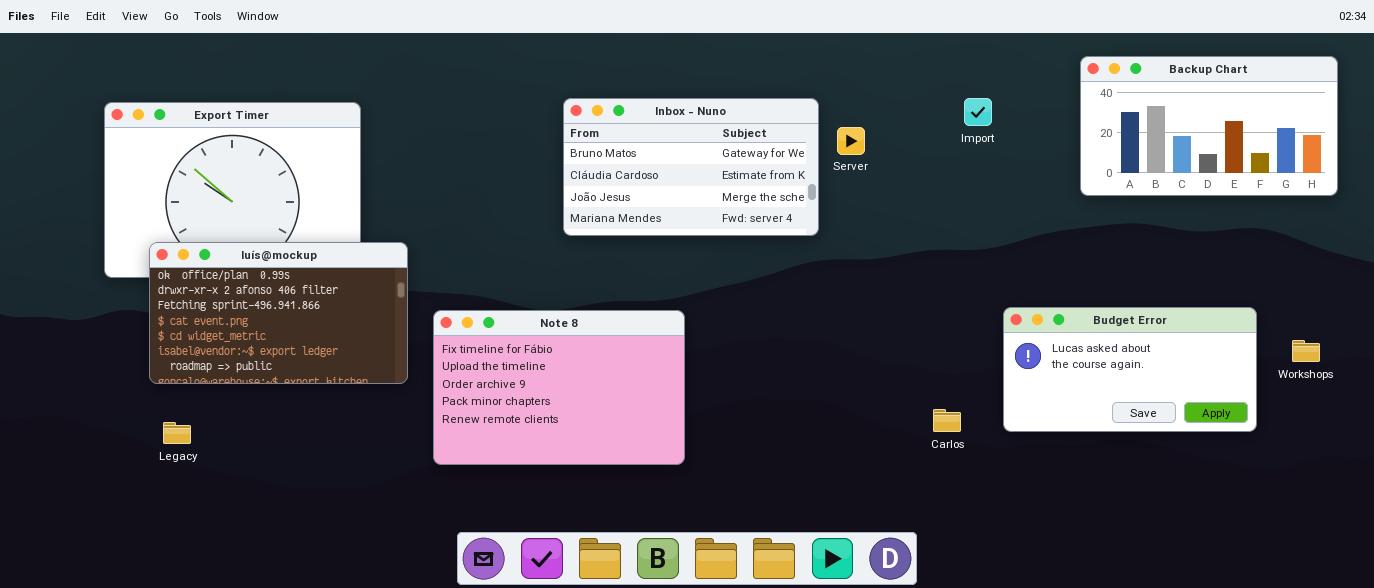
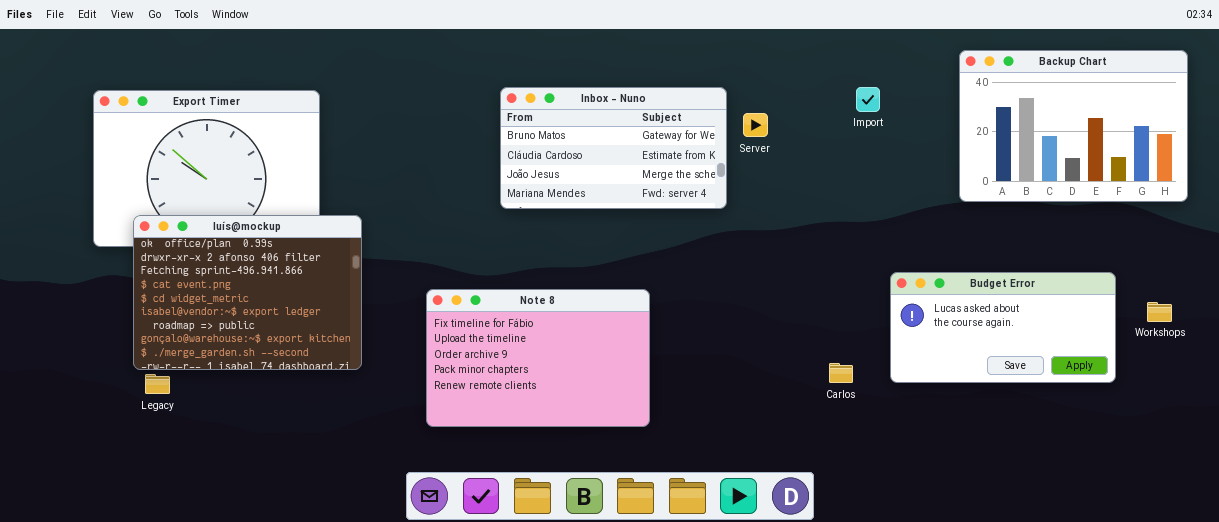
Backup Chart: [1080,56,1338,196] -> [959,50,1188,202], resized
luís@mockup: [149,242,408,384] -> [133,215,362,370], resized
Note 8: [433,310,685,465] -> [426,289,650,427], moved

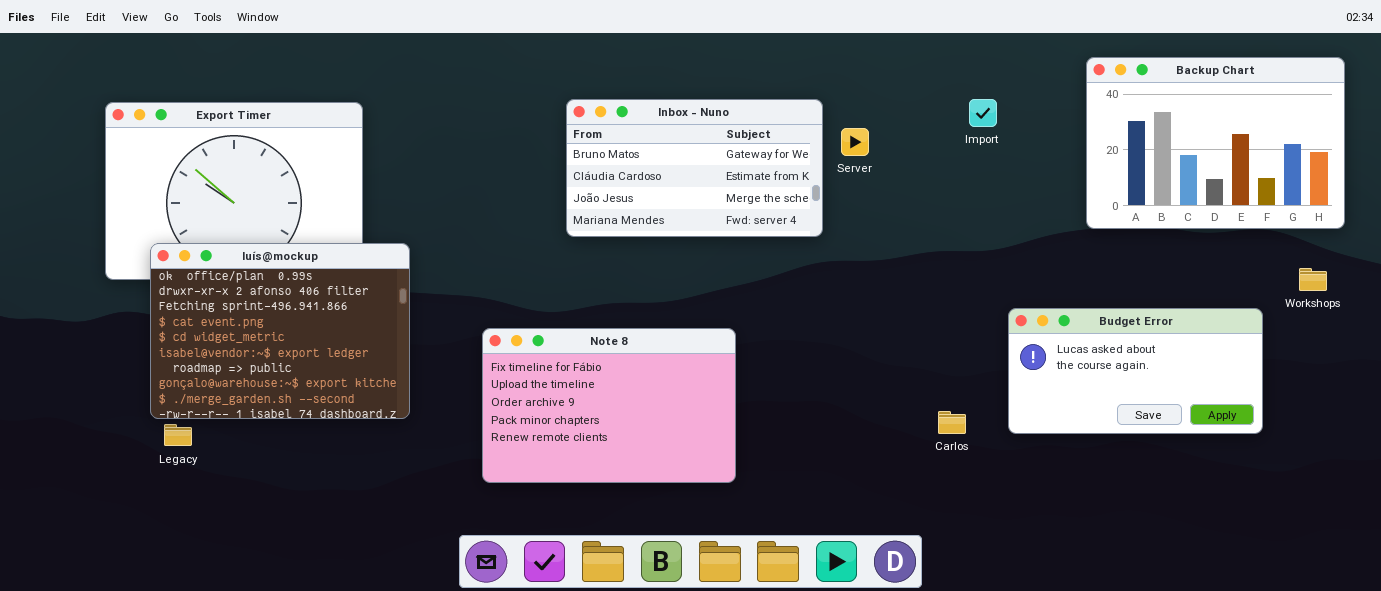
Workshops: [1147,302,1172,322] -> [1299,268,1327,291], moved

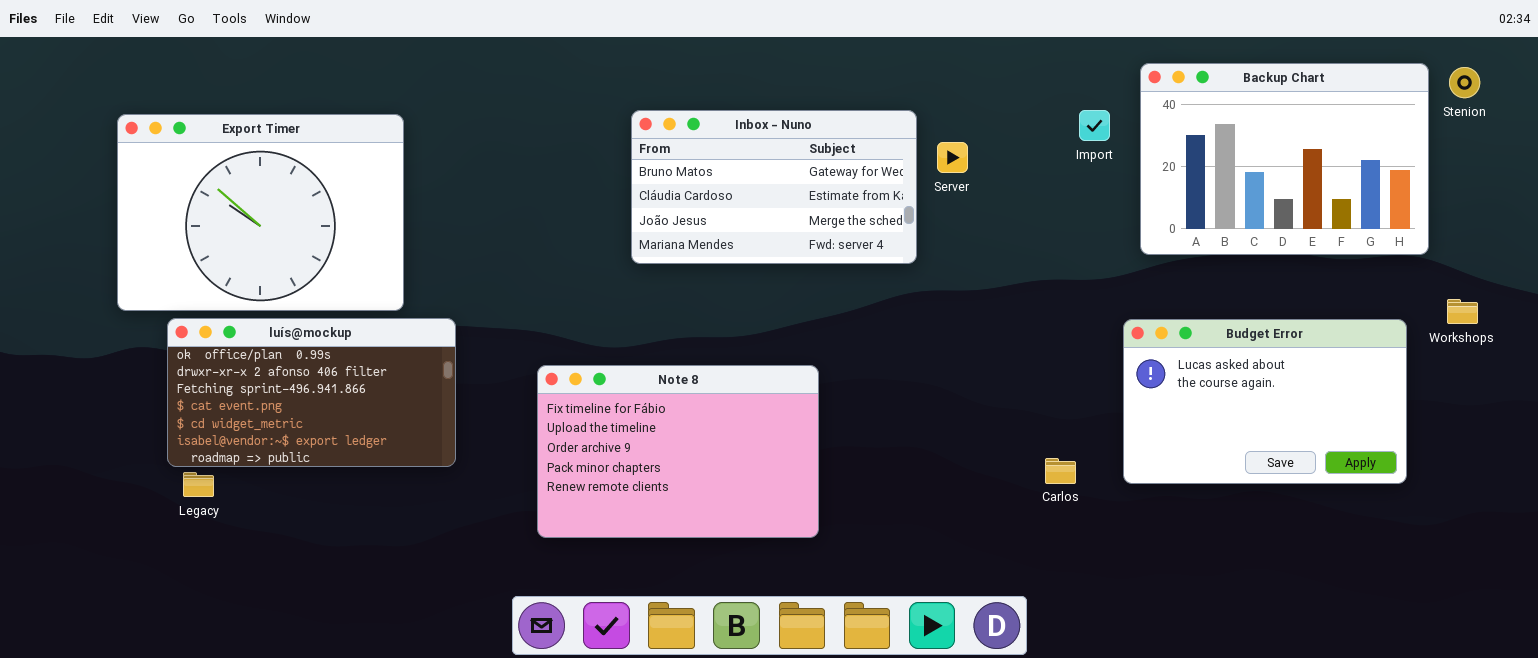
Backup Chart: [1086,57,1345,229] -> [1140,63,1429,255], moved
luís@mockup: [150,243,410,419] -> [167,318,456,467], resized
Budget Error: [1008,308,1263,434] -> [1123,319,1407,484], resized

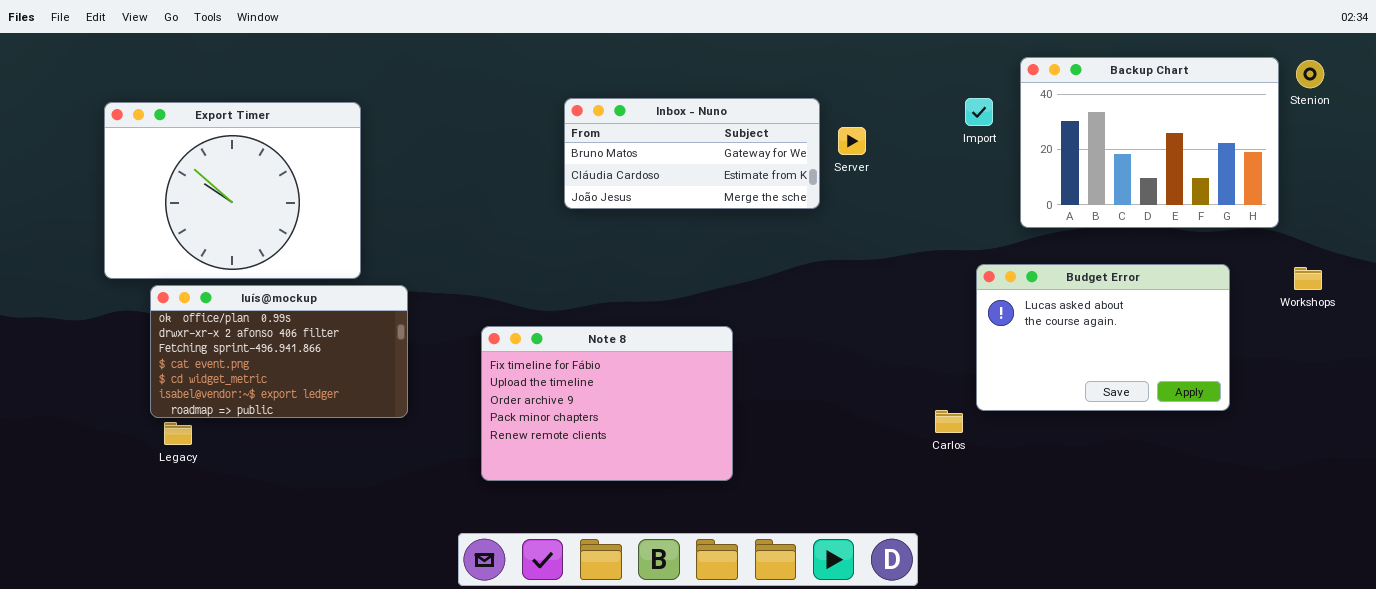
Inbox - Nuno: [631,110,917,264] -> [564,98,820,209], resized
Budget Error: [1123,319,1407,484] -> [976,264,1230,411], moved

